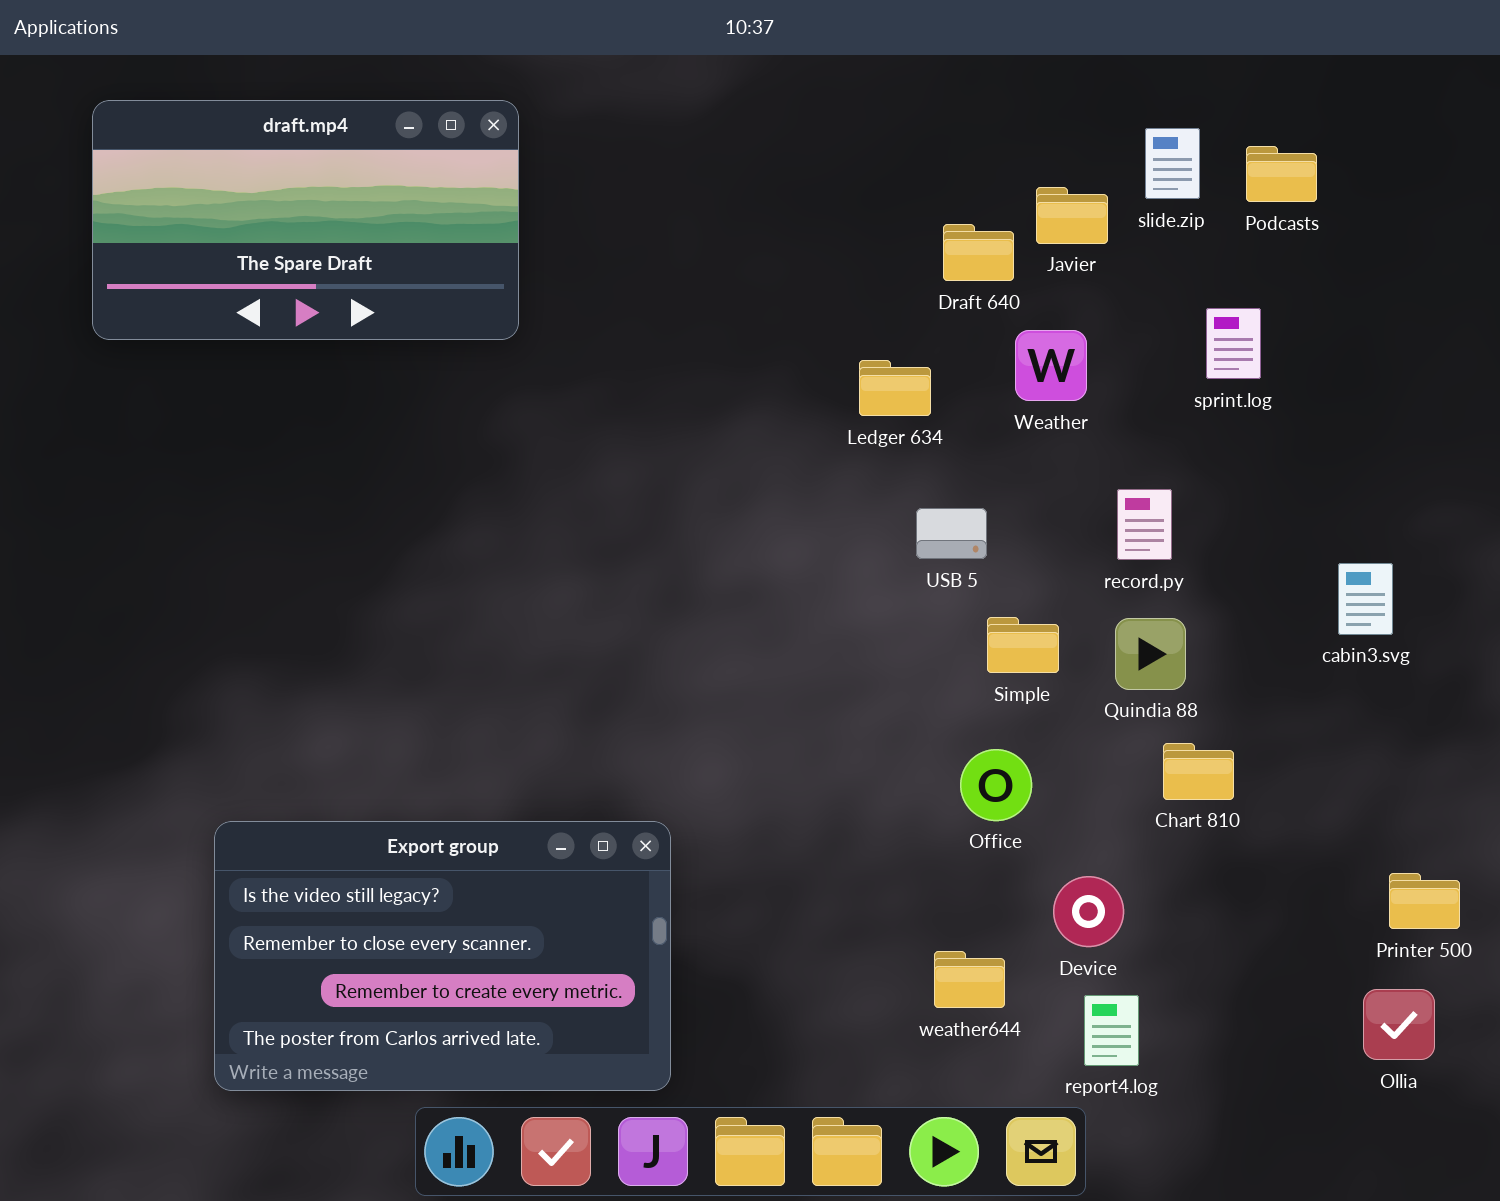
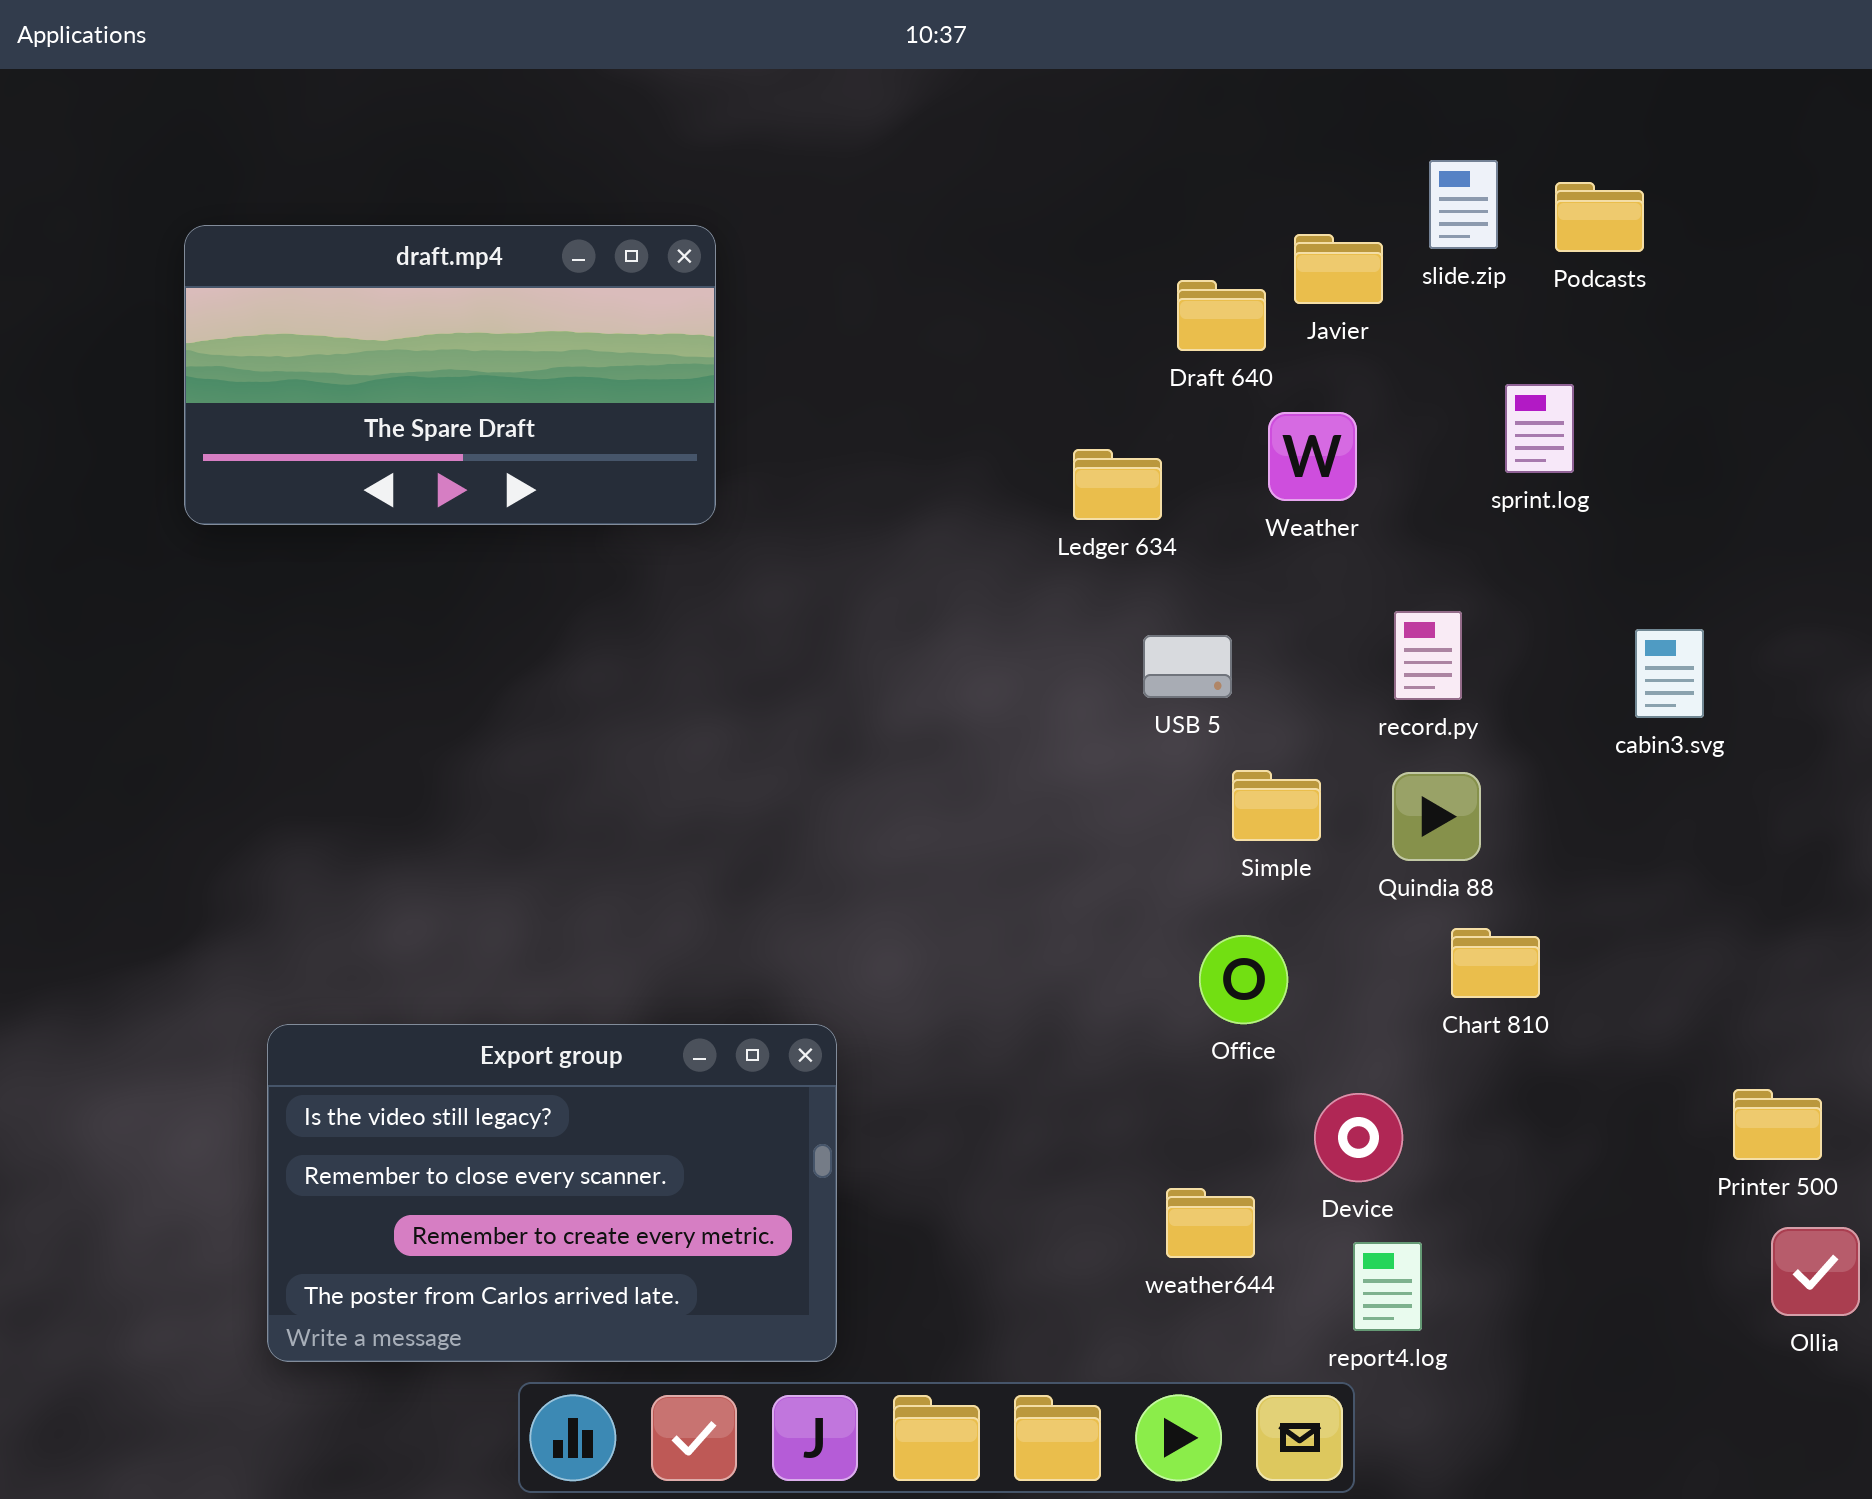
draft.mp4: [92,100,519,340] -> [184,225,716,525], moved
cabin3.svg: [1338,563,1393,635] -> [1635,629,1704,718], moved
Ollia: [1363,989,1435,1060] -> [1771,1227,1860,1316], moved

